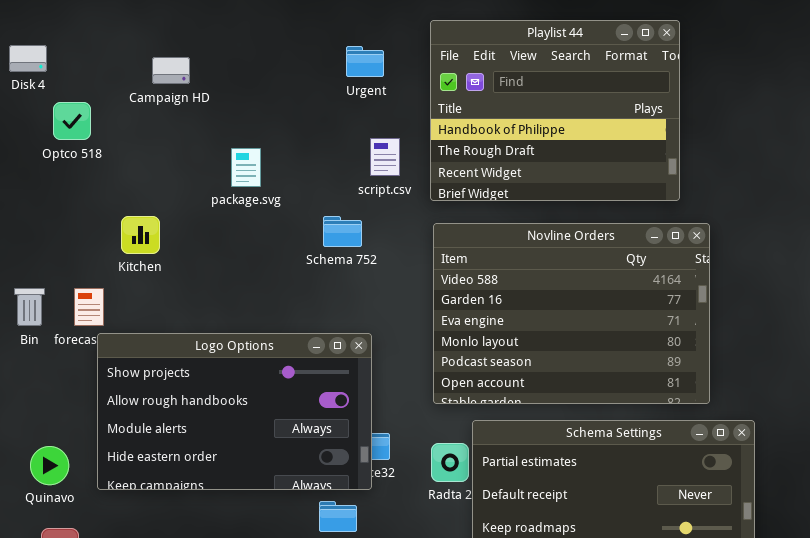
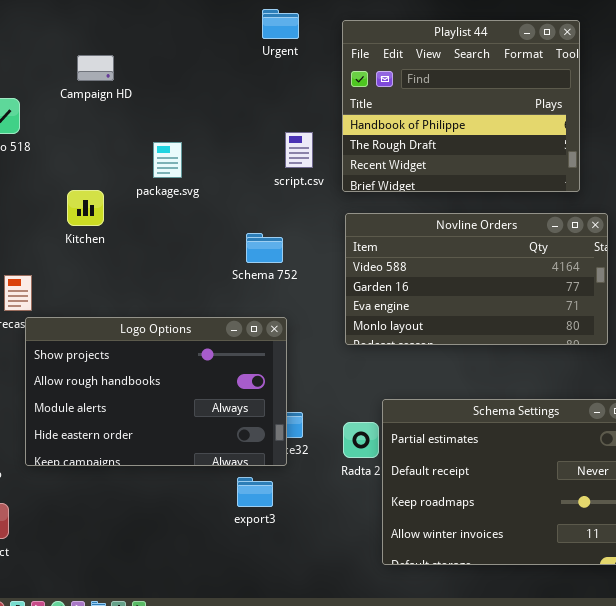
Urgent: [346,46,384,77] -> [262,9,299,39], moved
Kitchen: [121,216,160,254] -> [67,190,104,226], moved
Schema 752: [323,216,362,247] -> [246,233,283,263], moved
Novline Orders: [433,223,710,404] -> [345,213,608,345], resized

